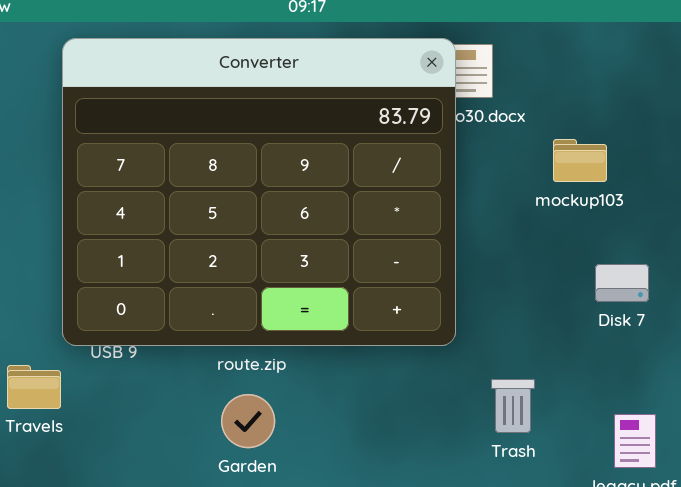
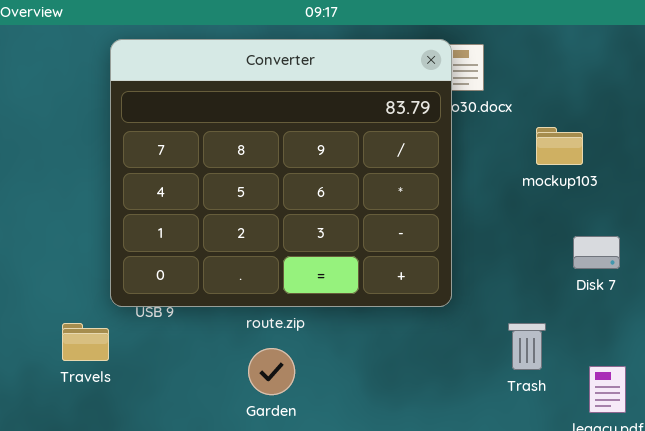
Trash: [491,379,535,433] -> [508,323,546,370], moved

